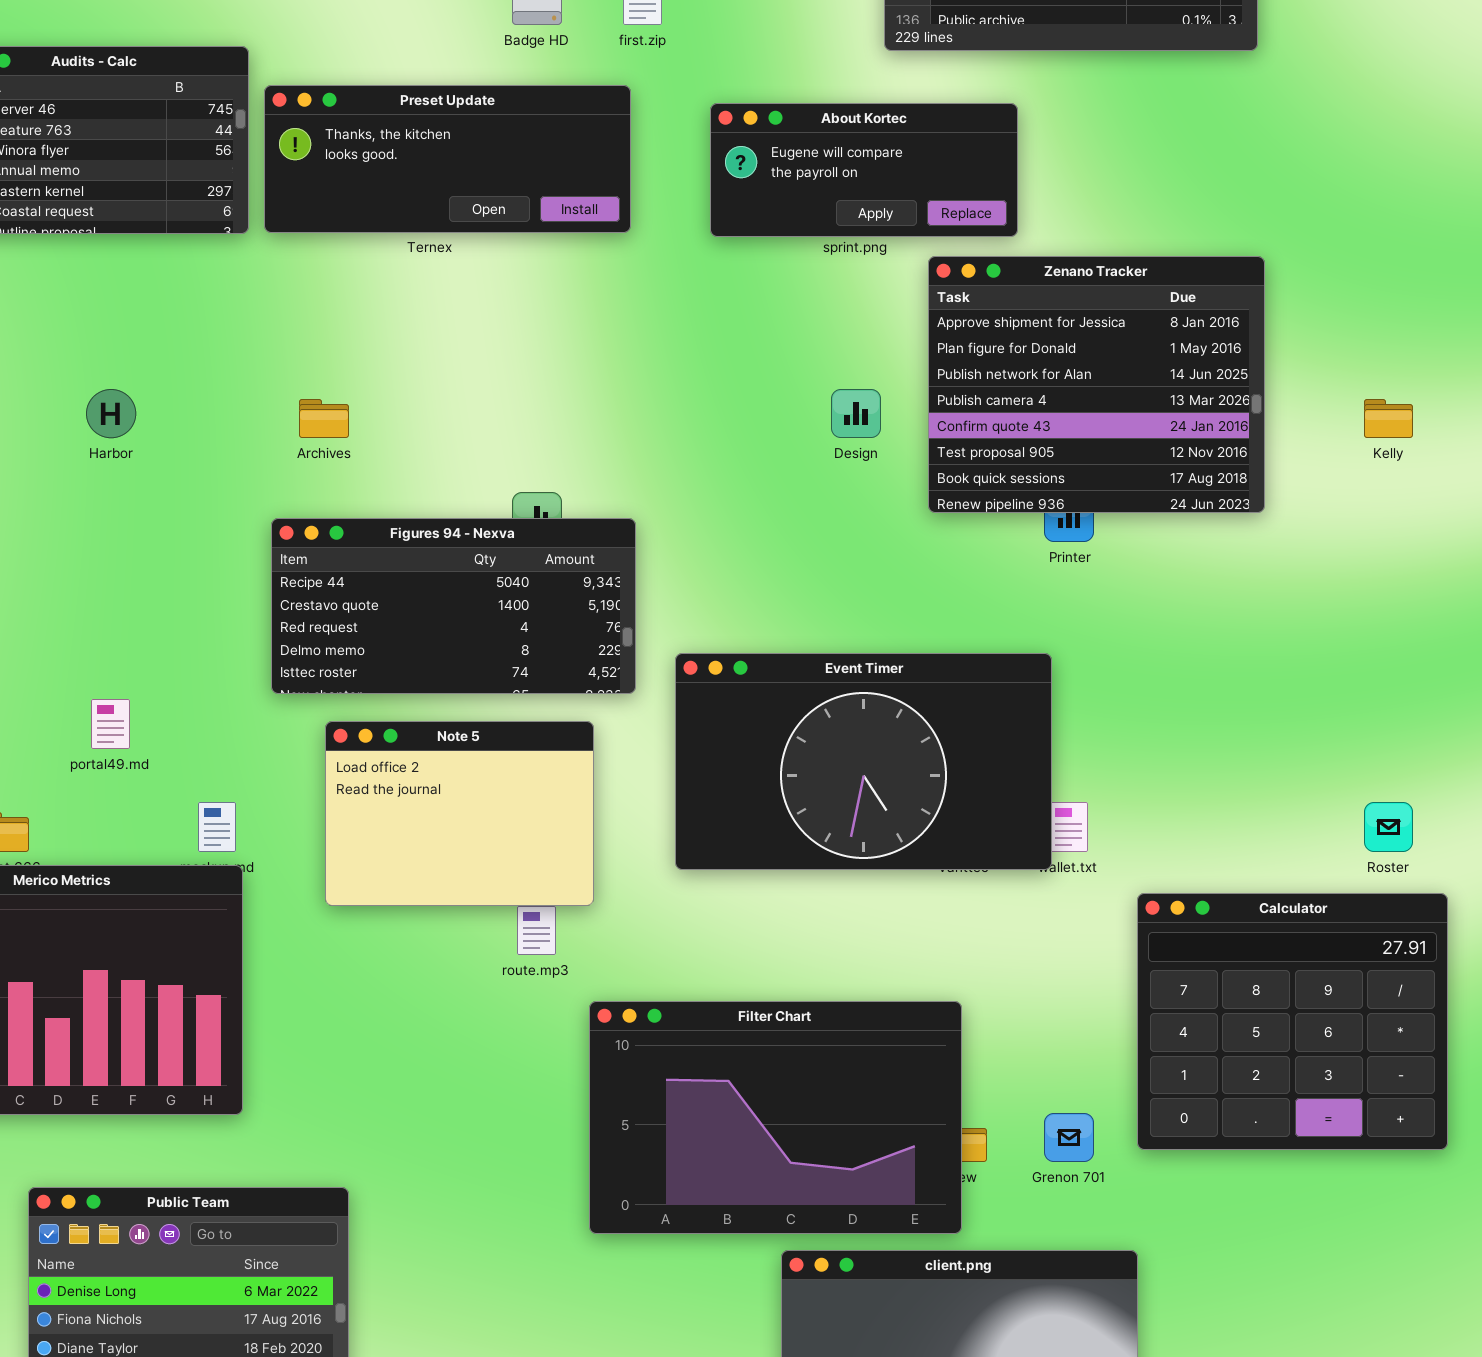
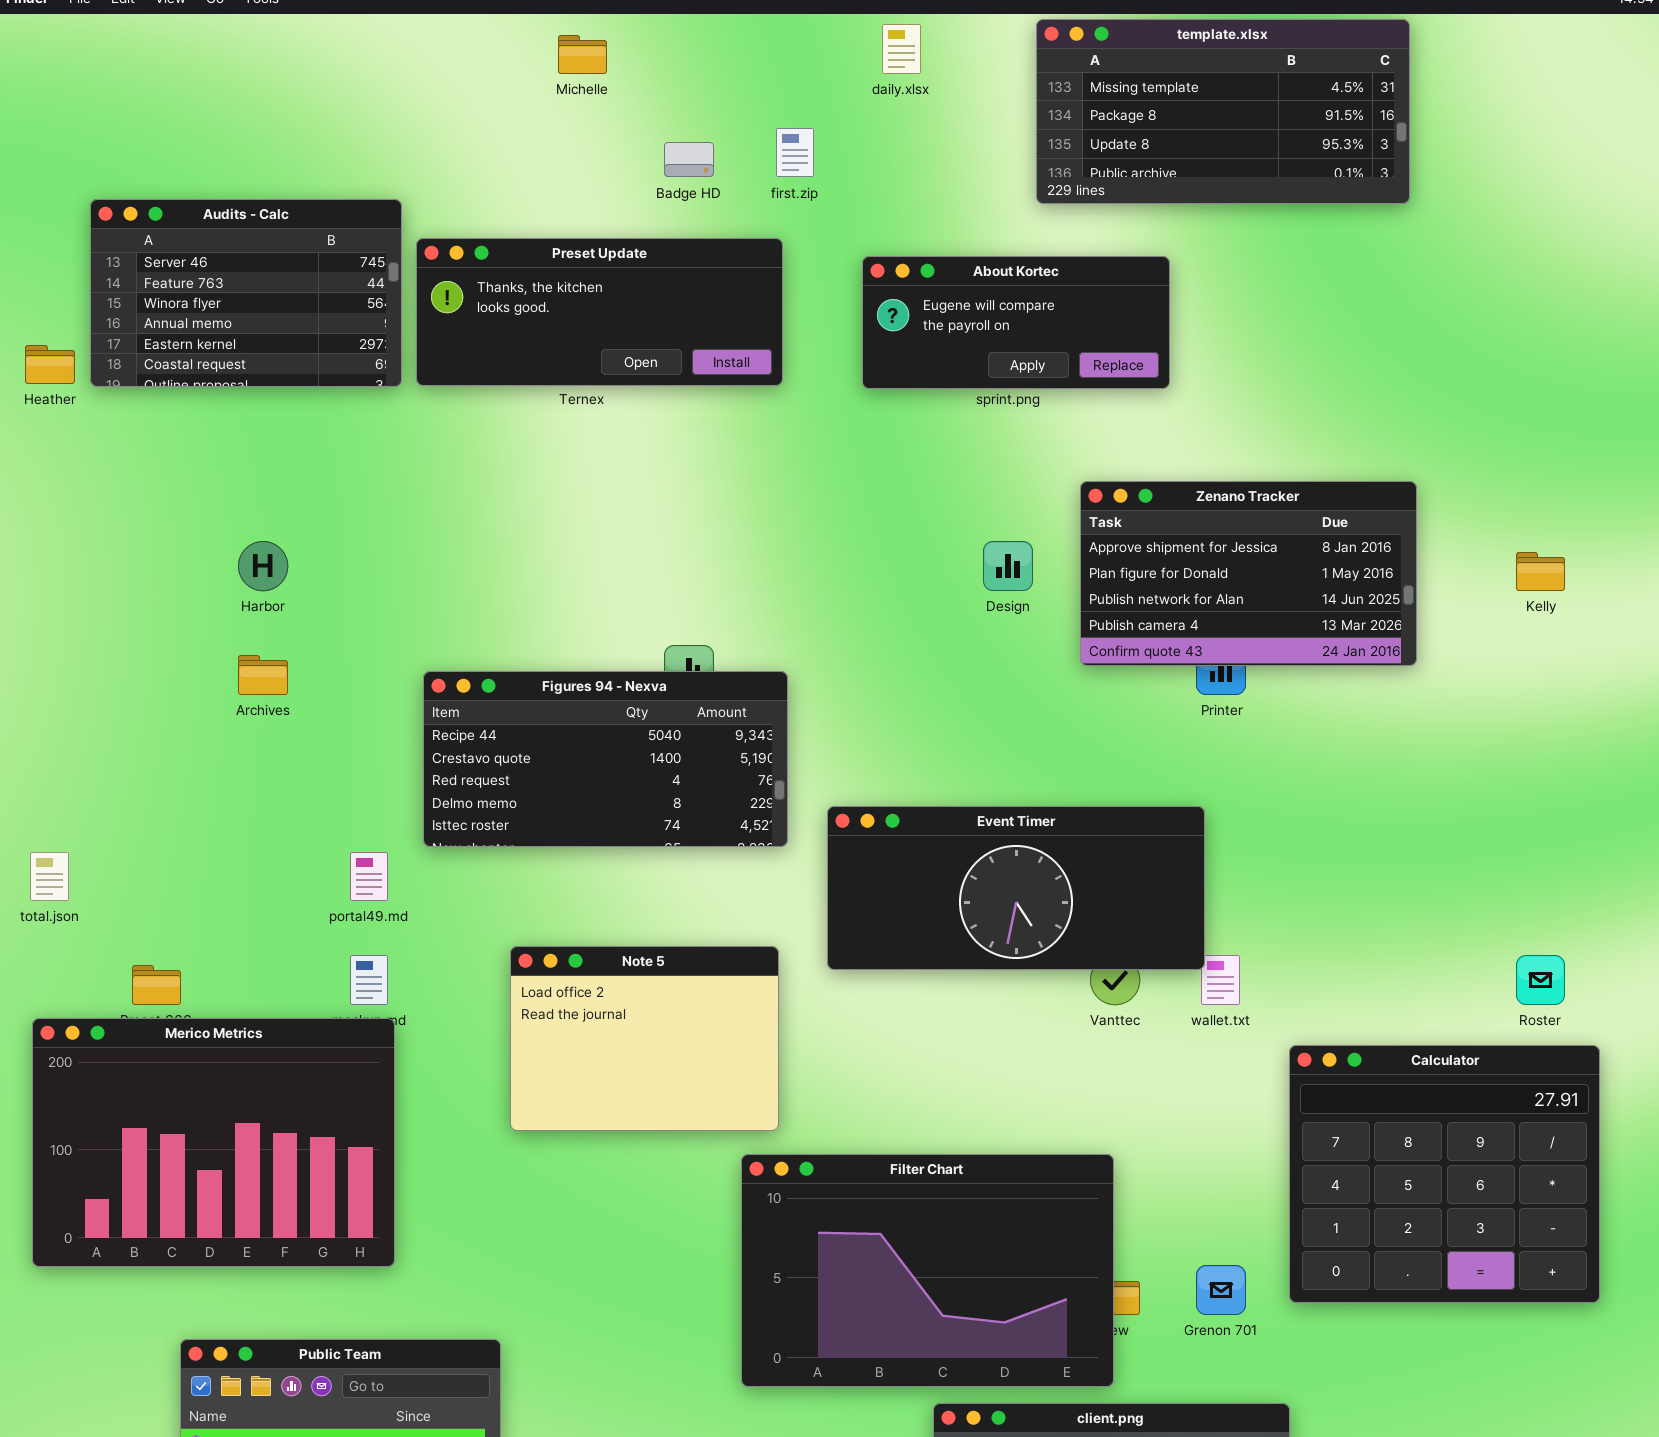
Zenano Tracker: [928,256,1265,513] -> [1080,481,1417,666], resized
Archives: [299,399,349,438] -> [238,655,288,695], moved
Event Timer: [675,653,1052,870] -> [827,806,1205,970], resized
portal49.md: [91,699,130,749] -> [350,852,388,901], moved
Note 5: [325,721,594,906] -> [510,946,779,1131], moved

